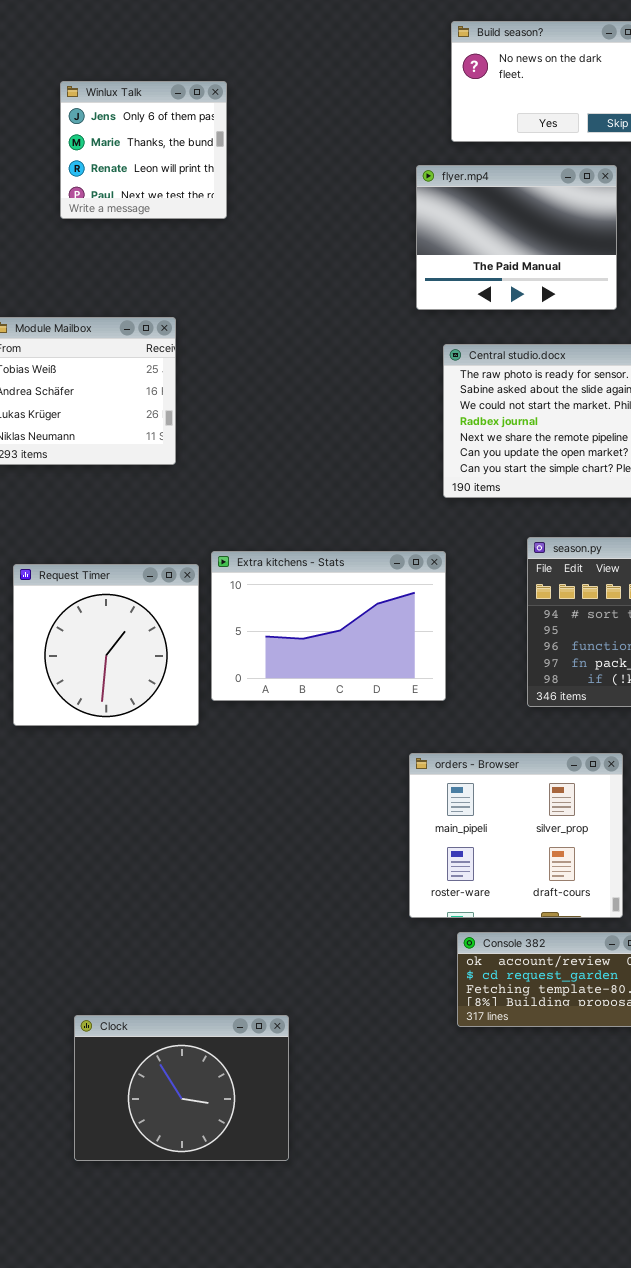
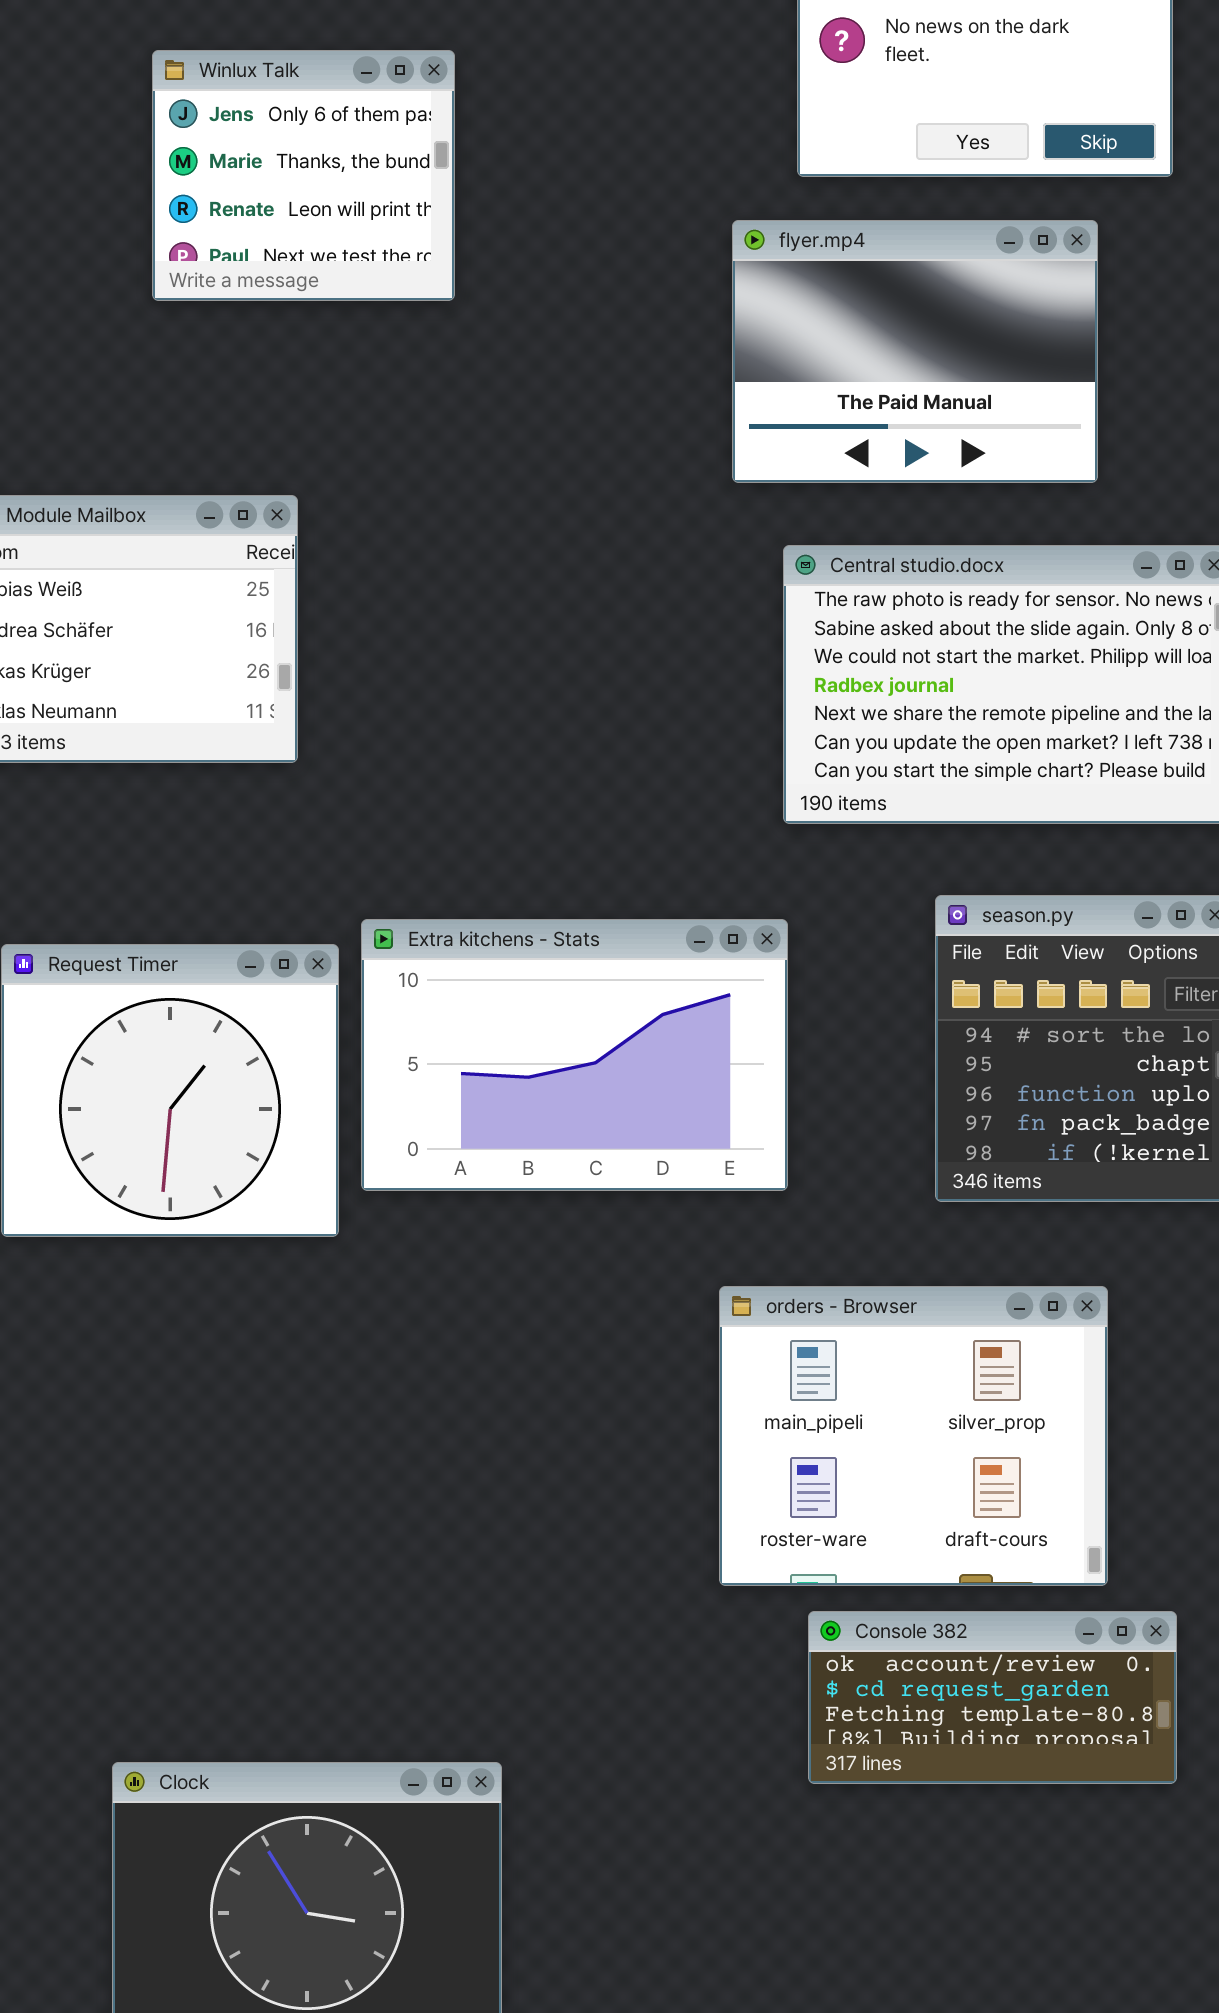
Winlux Talk: [60,81,227,219] -> [152,50,455,301], moved

